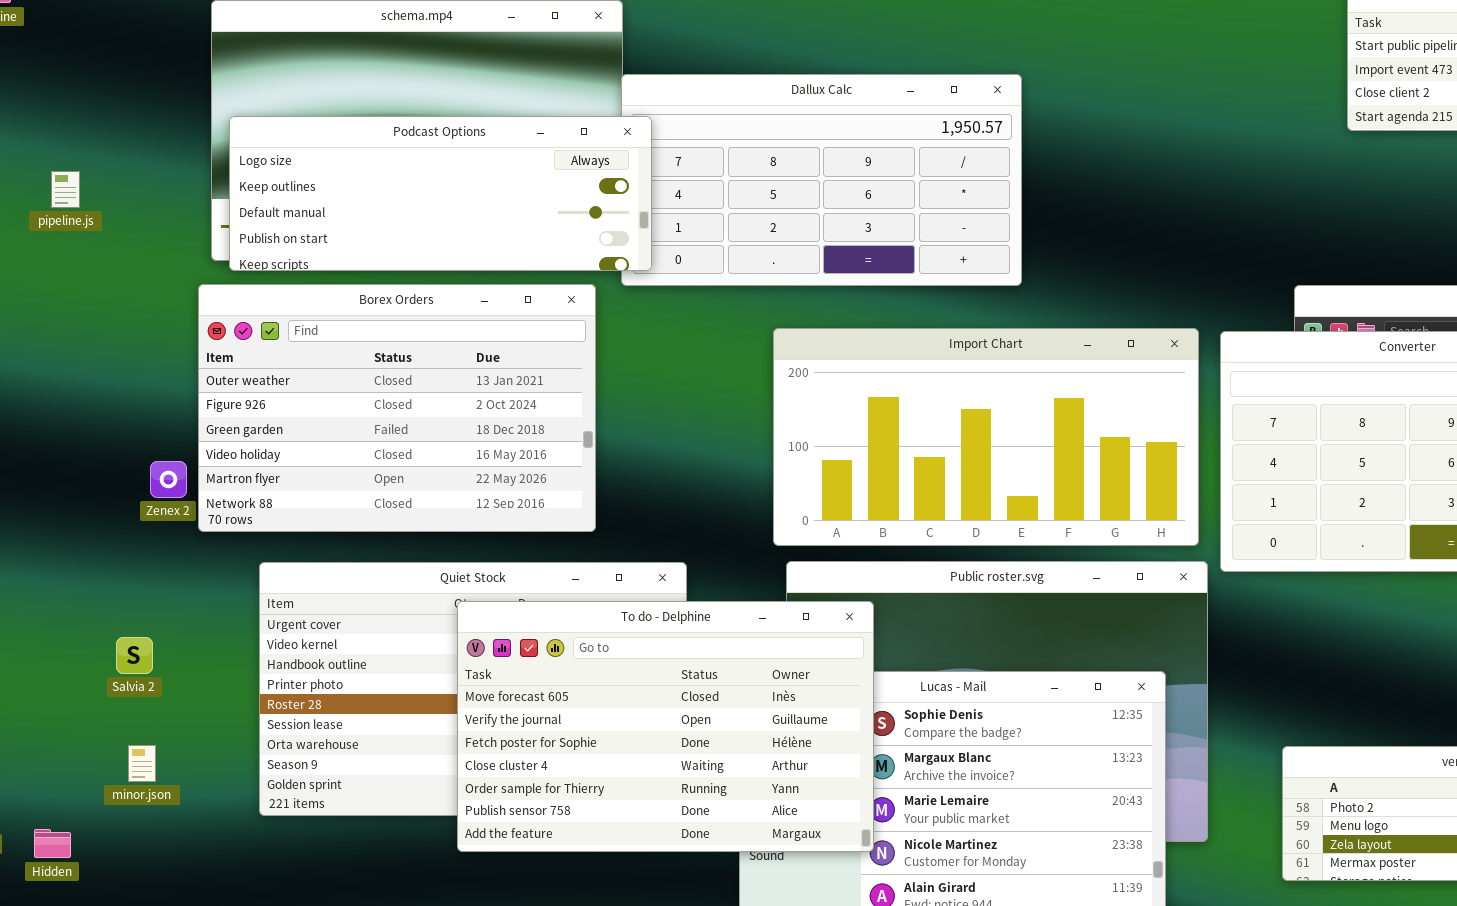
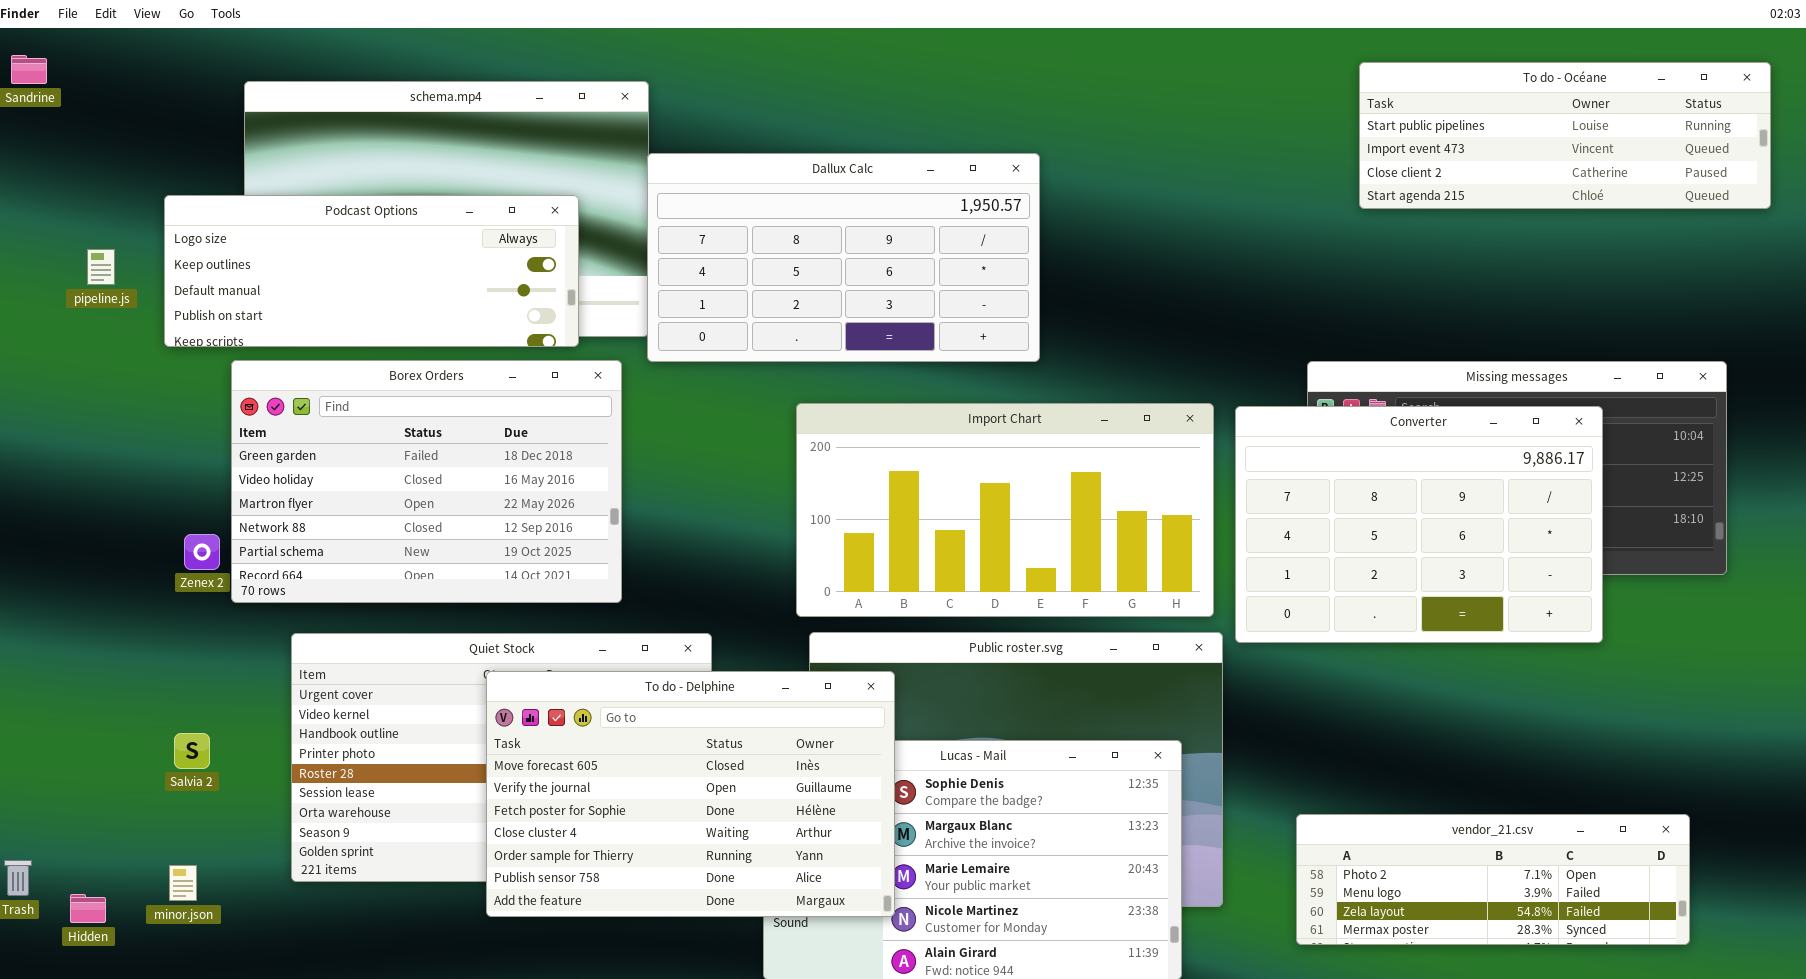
Podcast Options: [229,116,652,271] -> [164,195,579,347], moved
Borex Orders: [198,284,596,532] -> [231,360,622,603], scrolled down 2 rows
Salvia 2: [116,637,153,674] -> [174,733,210,769], moved
minor.json: [128,745,156,782] -> [169,865,197,901], moved

